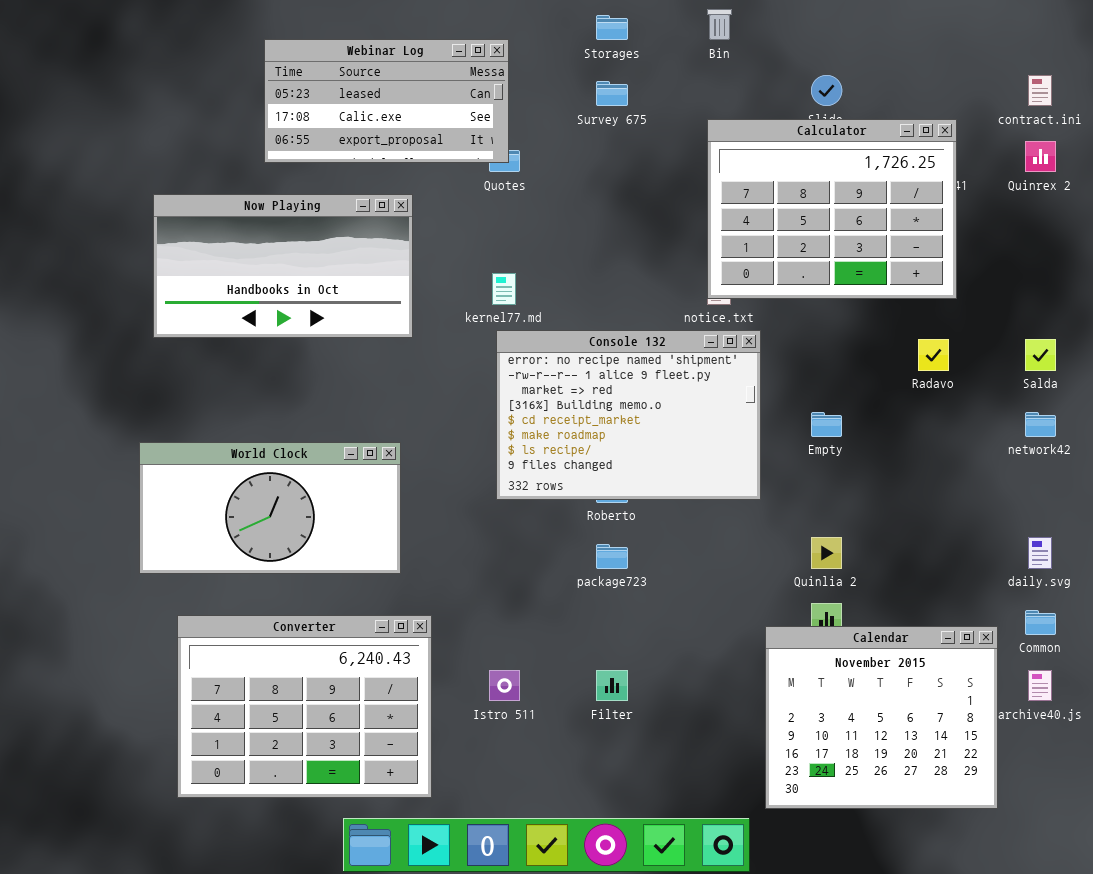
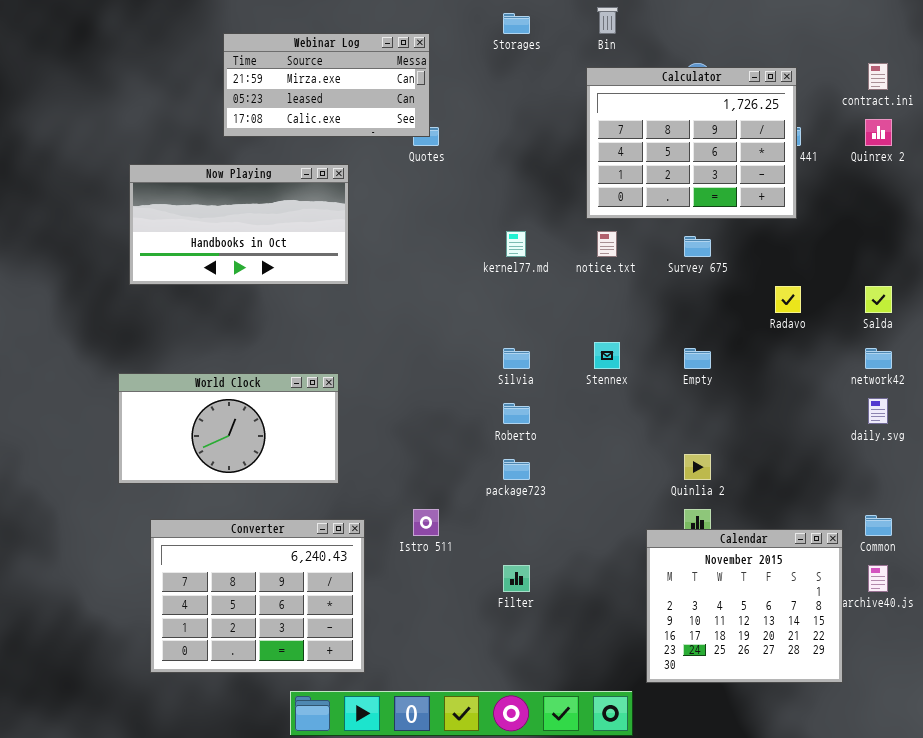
Webinar Log: [264,39,509,163] -> [223,33,430,137], scrolled up 1 row
Survey 675: [596,81,628,106] -> [684,236,711,257], moved
Calculator: [707,119,957,299] -> [586,67,797,219], moved
kernel77.md: [492,273,516,305] -> [506,231,526,257], moved
Console 132: [496,330,761,500] -> none, closed
daily.svg: [1028,537,1052,569] -> [868,398,888,424], moved
Istro 511: [489,670,520,701] -> [413,509,439,536], moved

